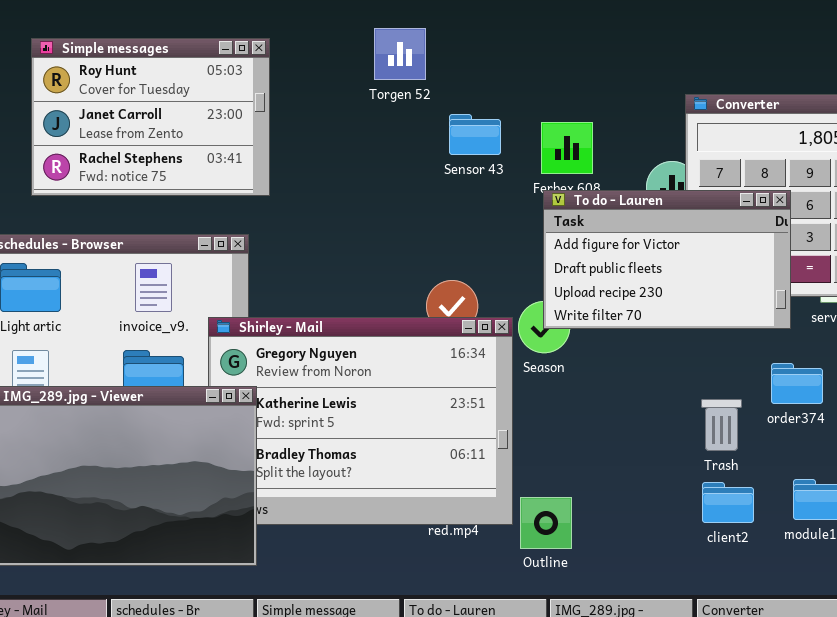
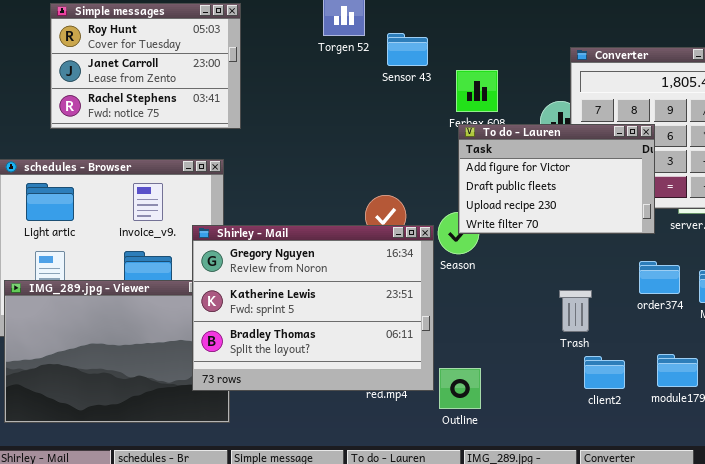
Sensor 43: [449,114,501,155] -> [387,33,428,66], moved
Shirley - Mail: [208,317,513,525] -> [192,225,434,391], raised
Trash: [701,399,742,451] -> [559,290,592,332], moved

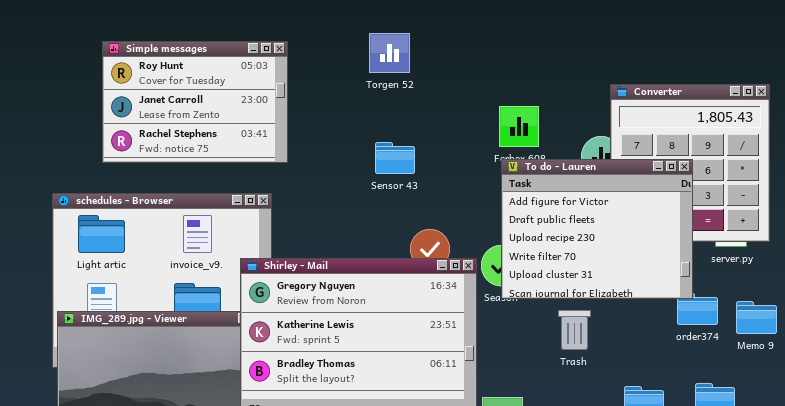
Sensor 43: [387,33,428,66] -> [375,142,415,174], moved
To do - Lauren: [458,124,655,234] -> [501,159,693,299], resized
Trash: [559,290,592,332] -> [558,310,591,350], moved

